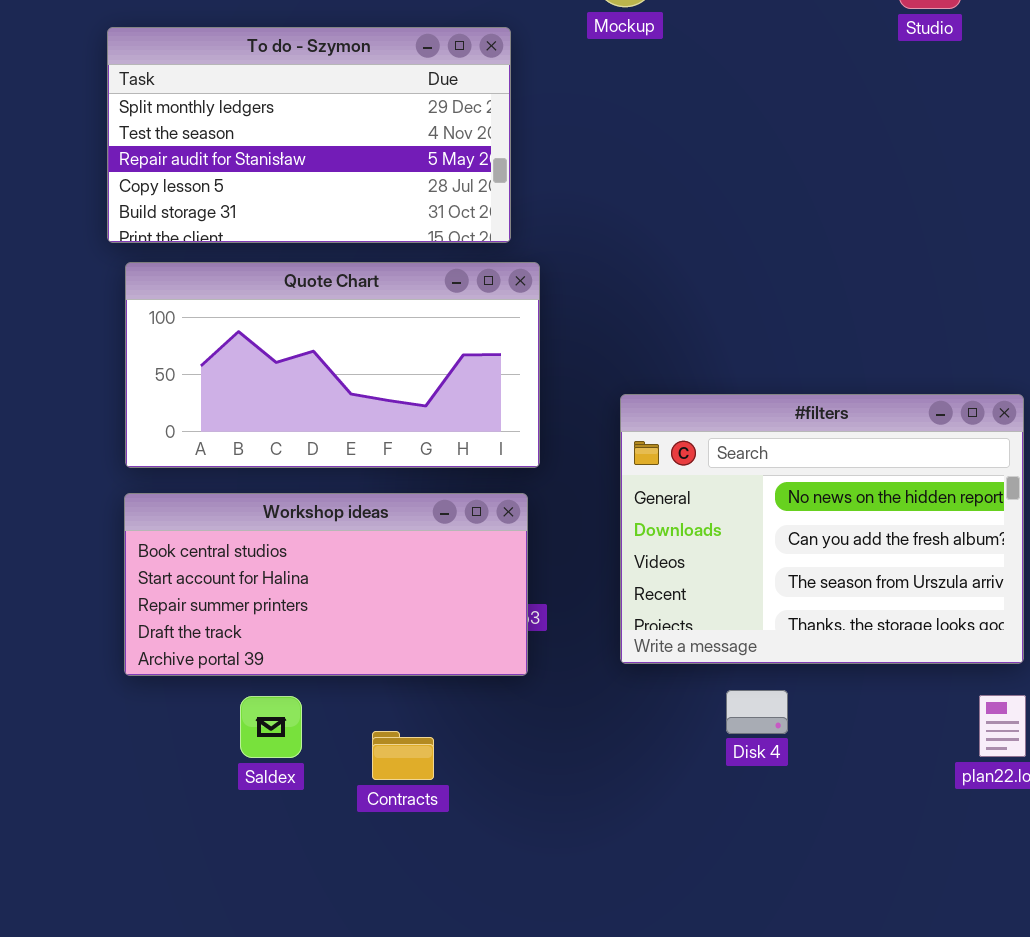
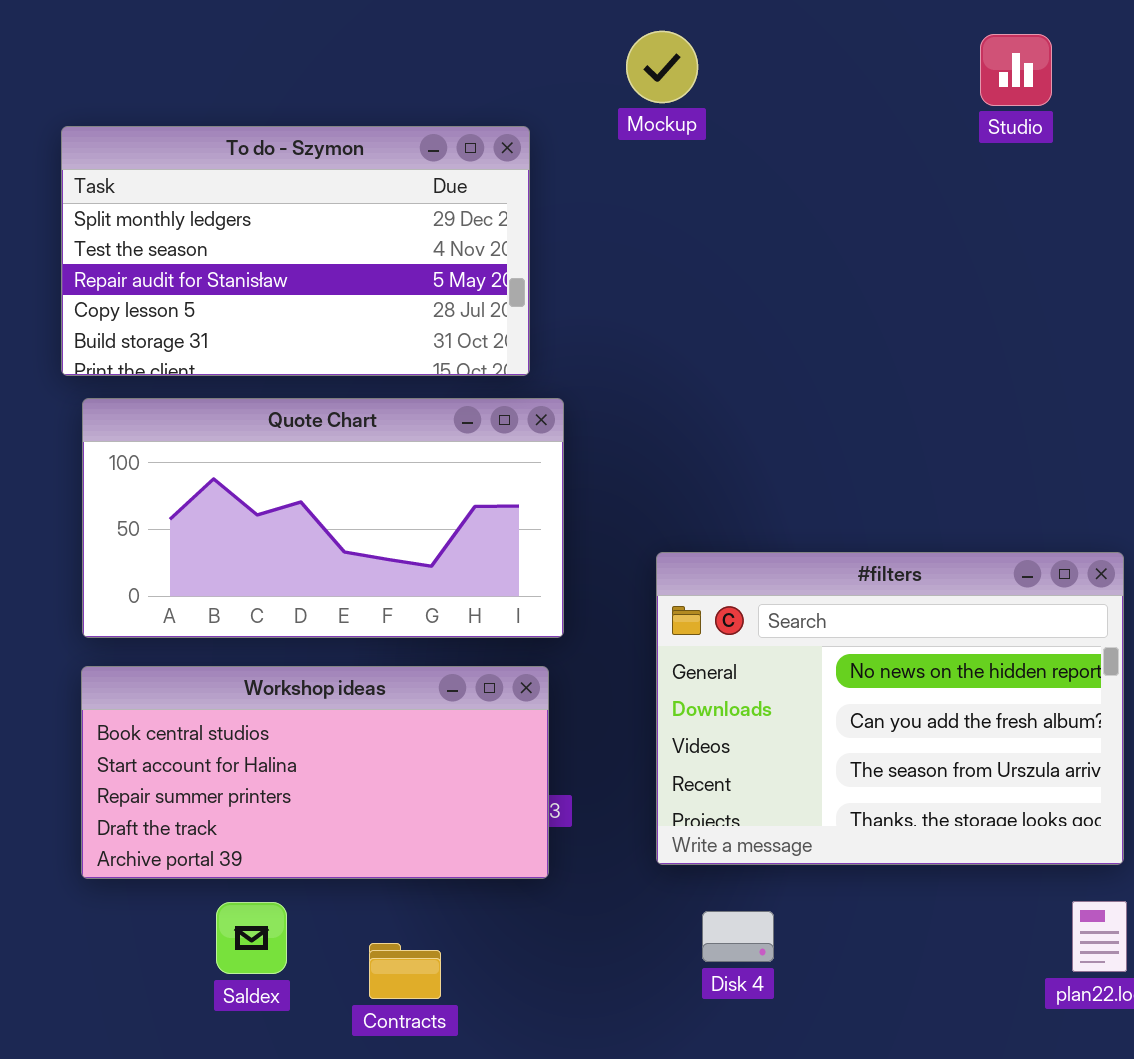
Disk 4: [726,690,788,734] -> [702,911,774,962], moved

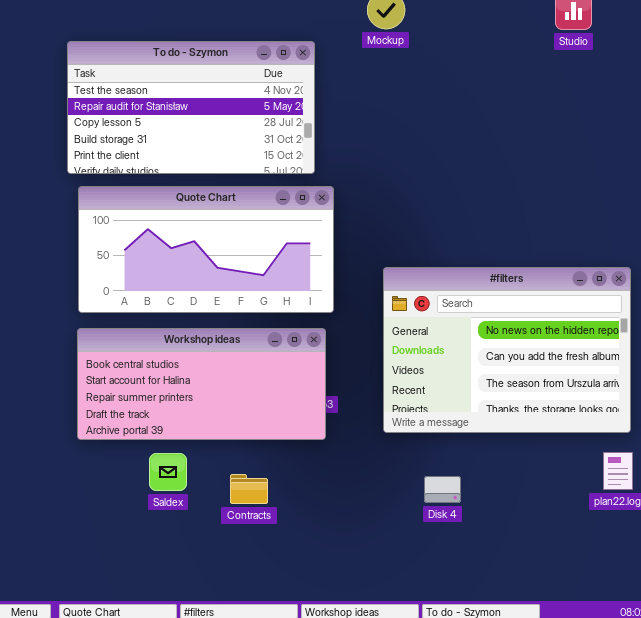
To do - Szymon: [61,126,530,376] -> [67,41,315,174], scrolled down 1 row
Disk 4: [702,911,774,962] -> [424,476,461,503], moved

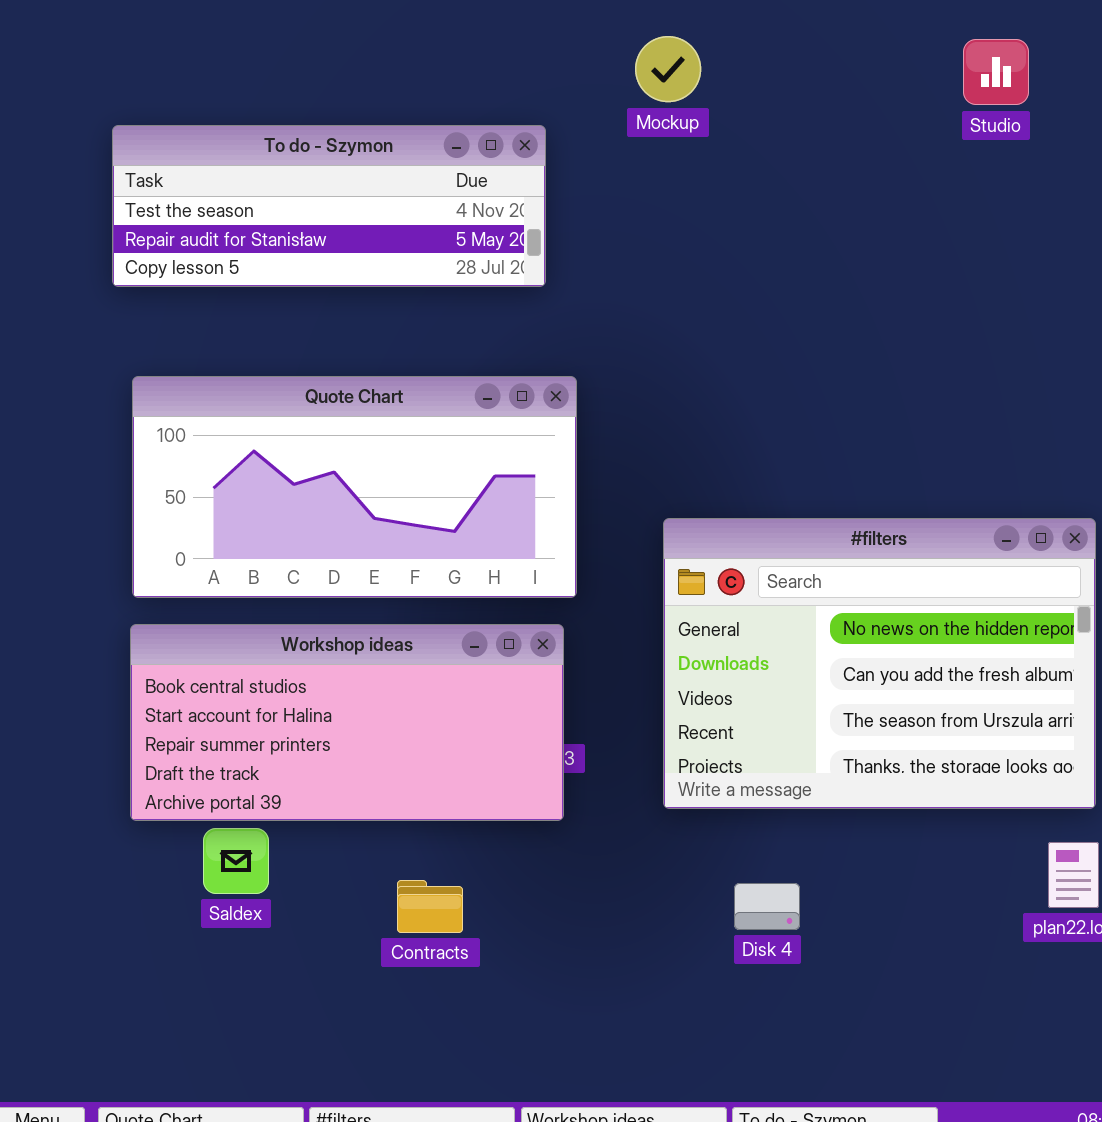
To do - Szymon: [67,41,315,174] -> [112,125,546,287], resized
Saldex: [149,453,187,491] -> [203,828,269,894], moved

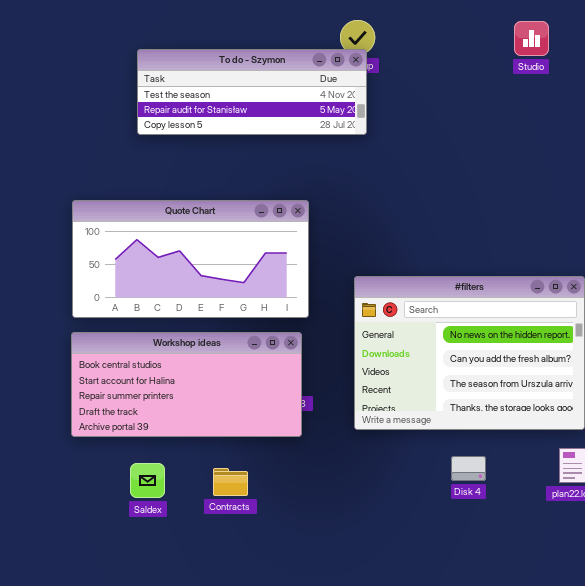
To do - Szymon: [112,125,546,287] -> [137,49,367,135], moved
Saldex: [203,828,269,894] -> [130,463,165,498], moved
Disk 4: [734,883,800,930] -> [451,456,486,481], moved

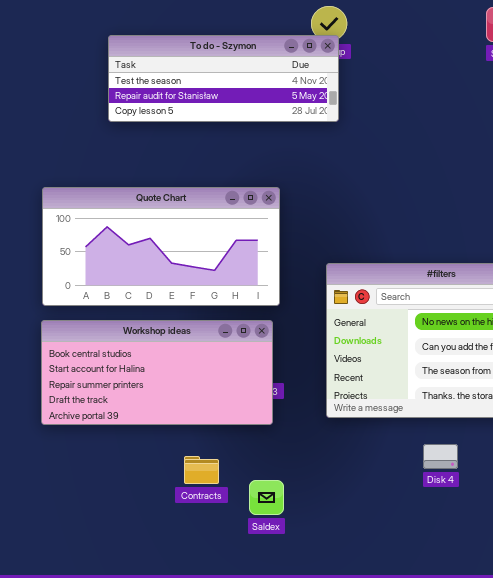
Saldex: [130,463,165,498] -> [249,480,284,515], moved

